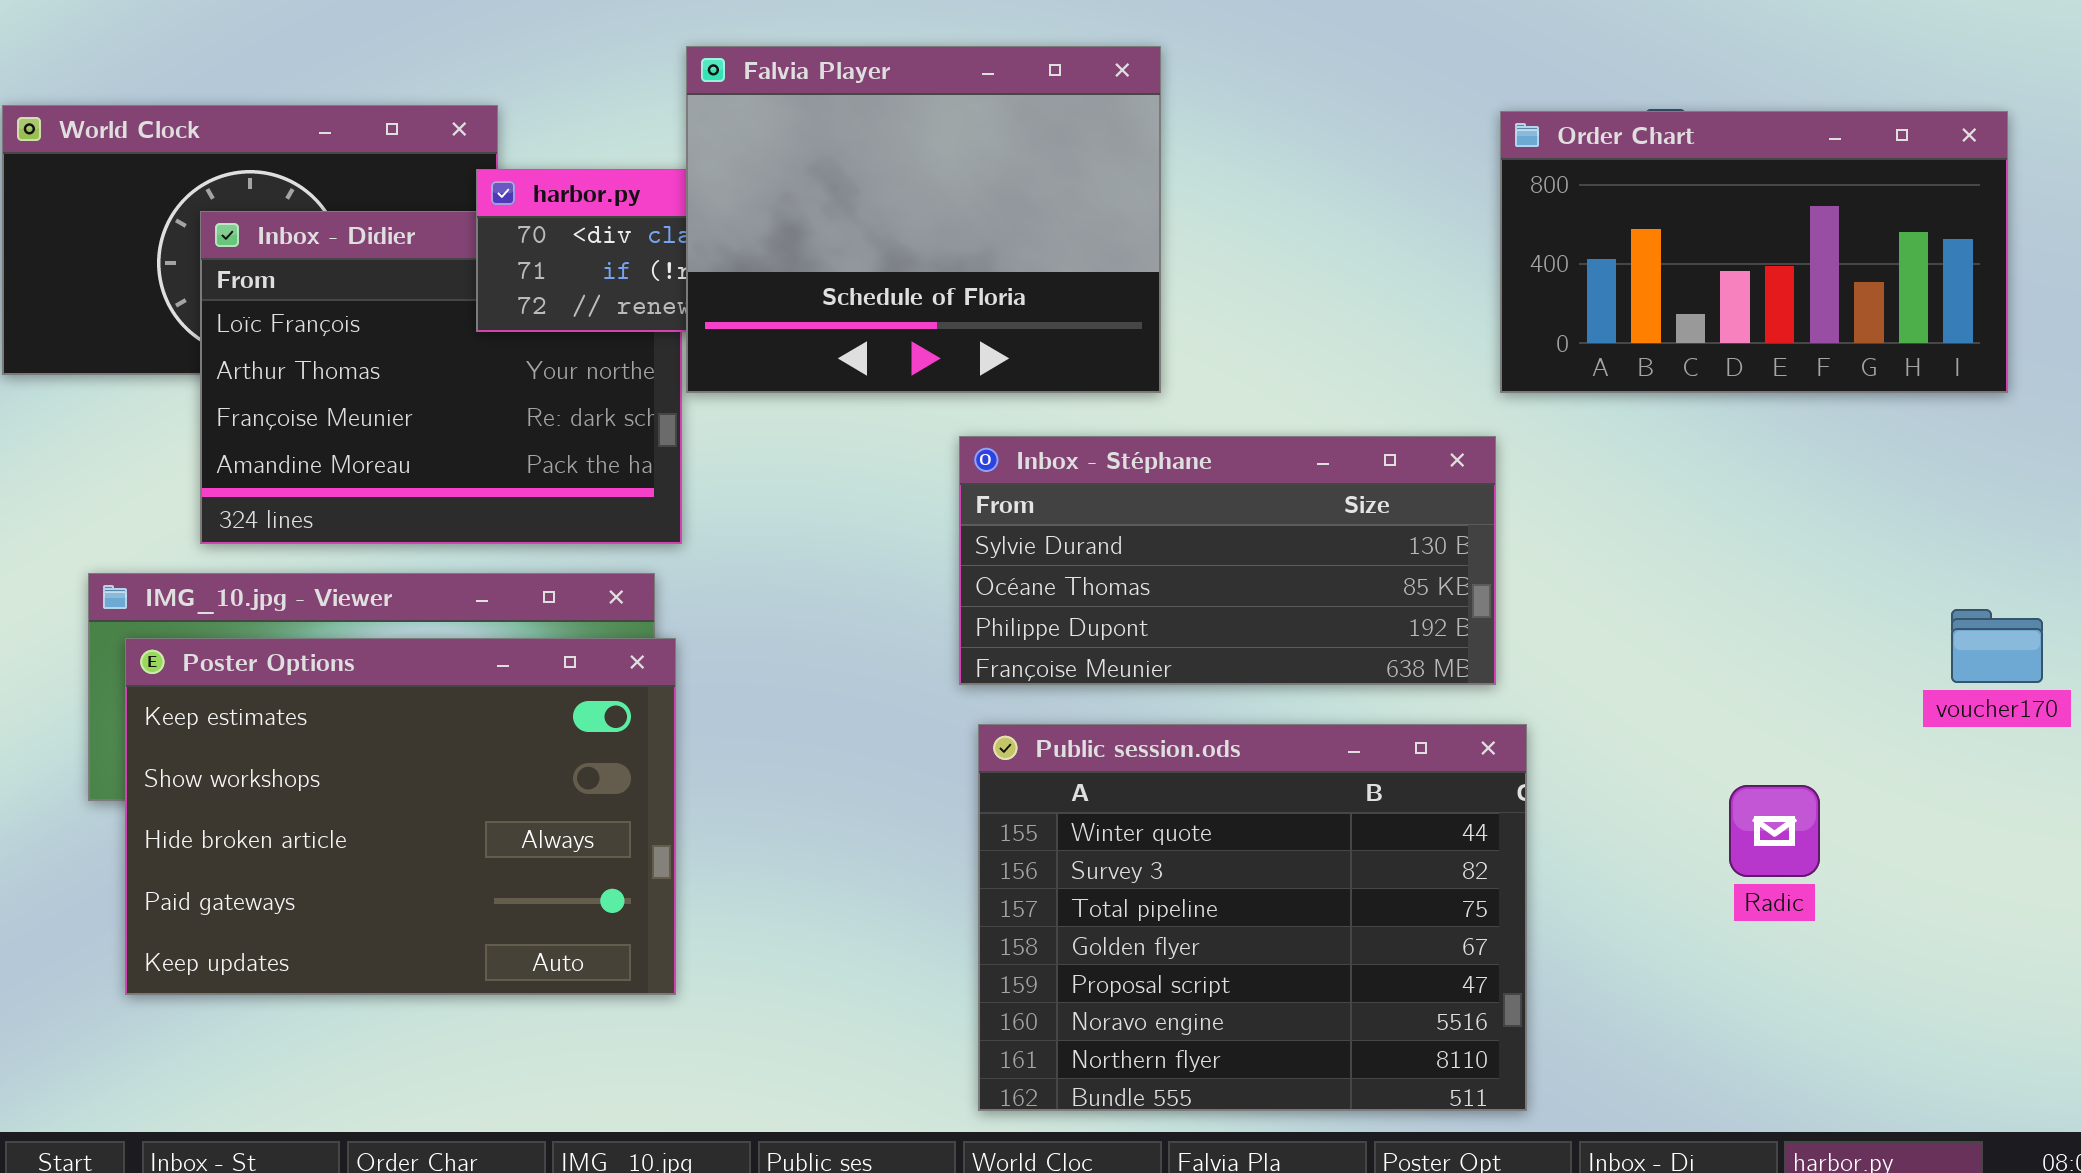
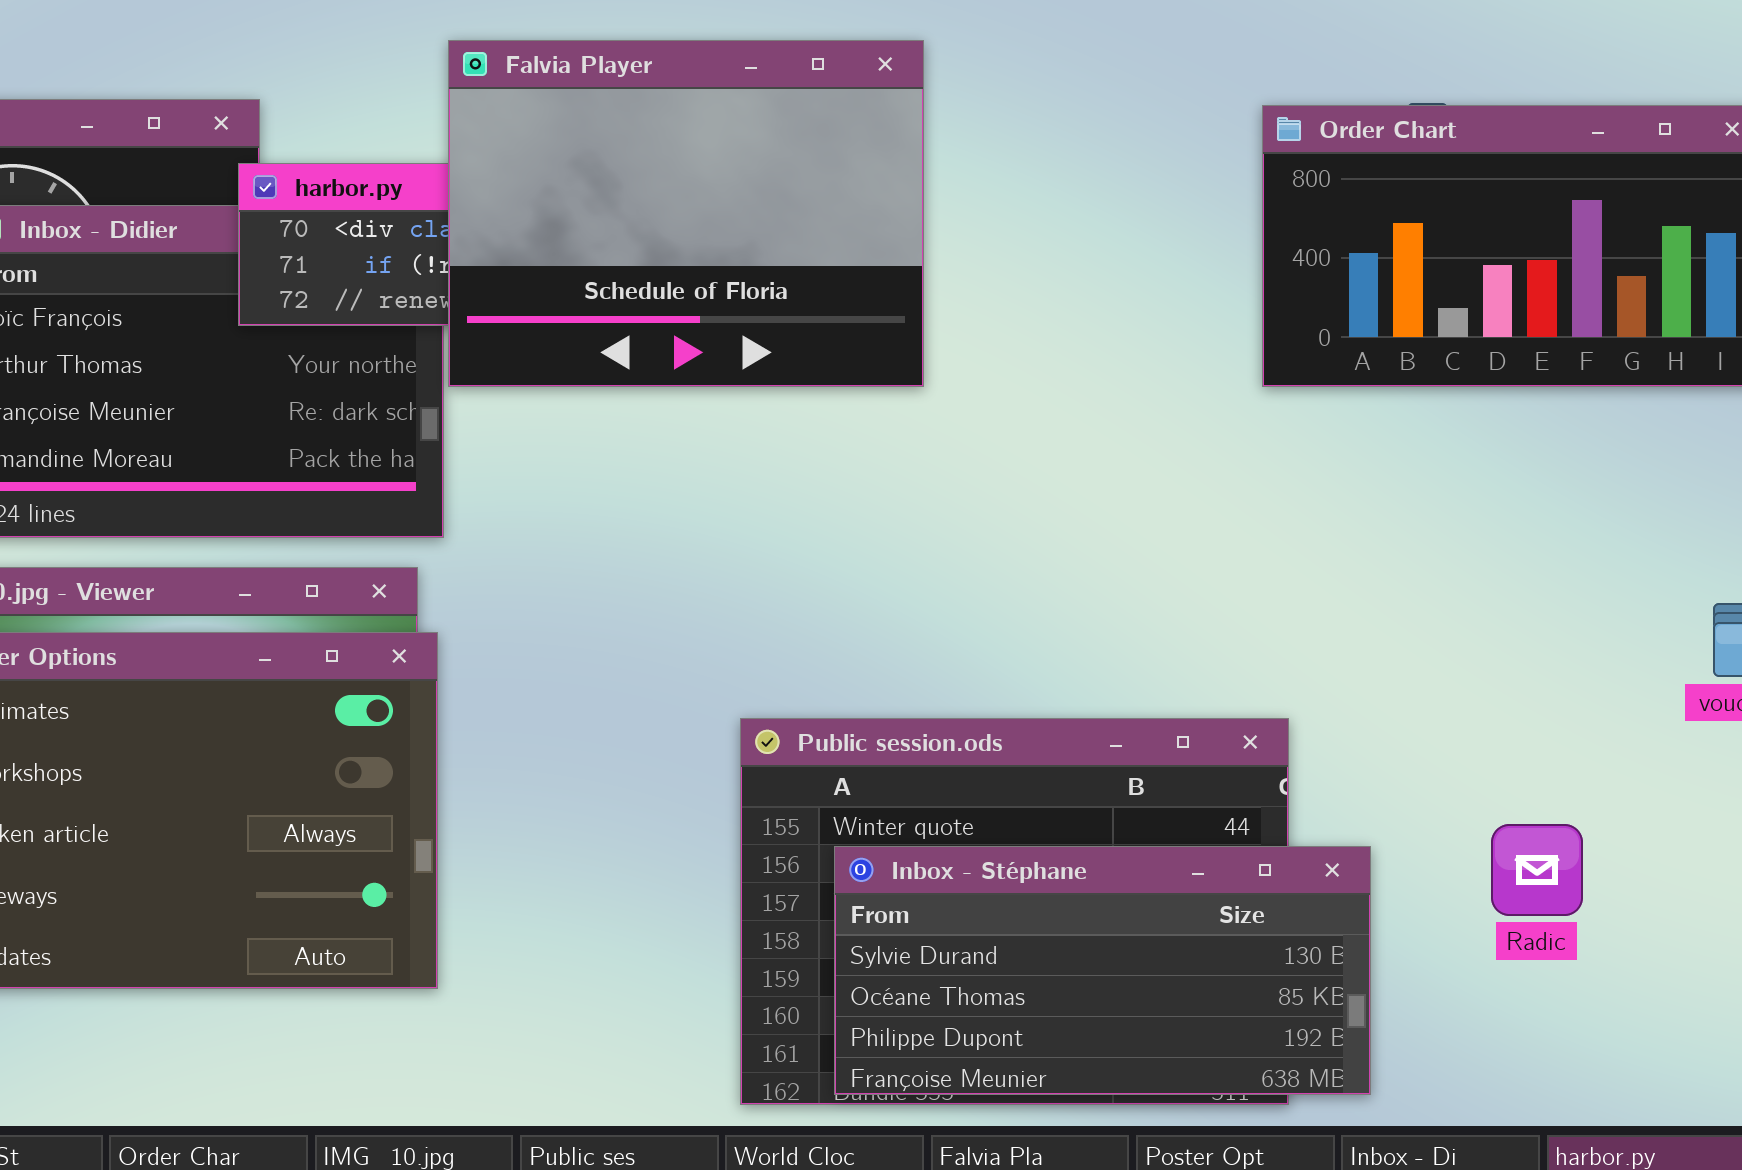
Inbox - Stéphane: [959,436,1496,685] -> [834,846,1371,1095], moved
Radic: [1729,785,1820,877] -> [1491,824,1583,916], moved

